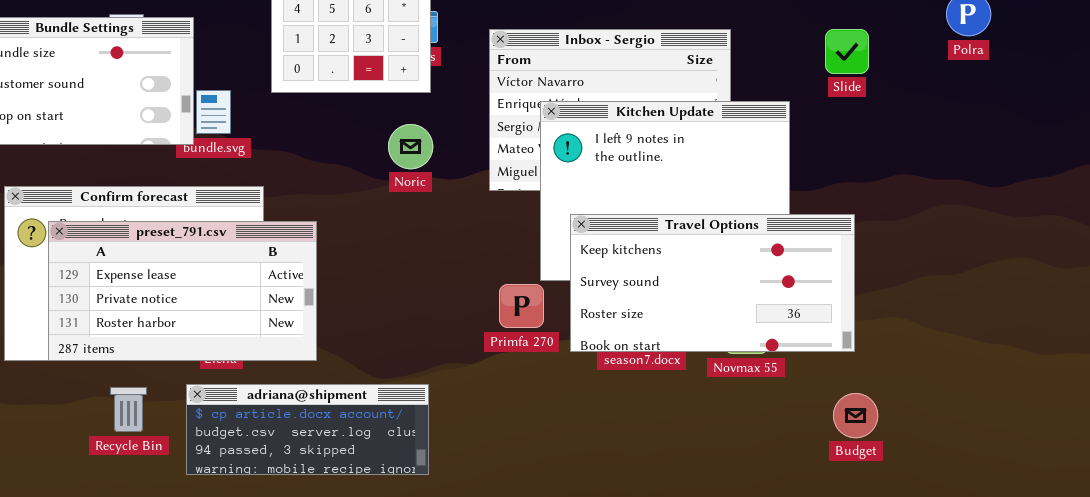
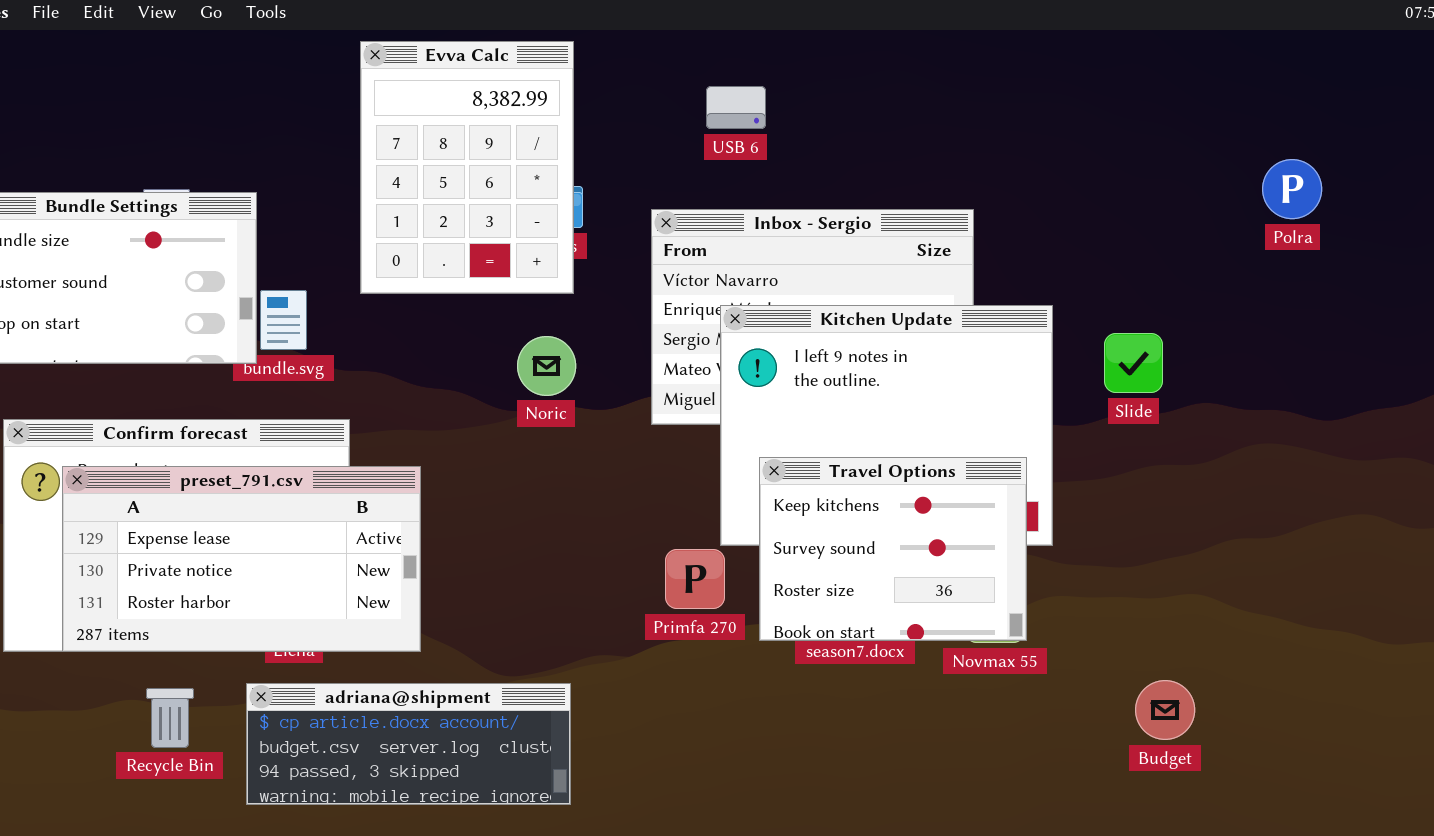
Slide: [825,29,869,74] -> [1104,333,1163,393], moved
Travel Options: [570,214,855,352] -> [759,457,1027,641], resized
Budget: [833,393,878,438] -> [1135,680,1195,740], moved

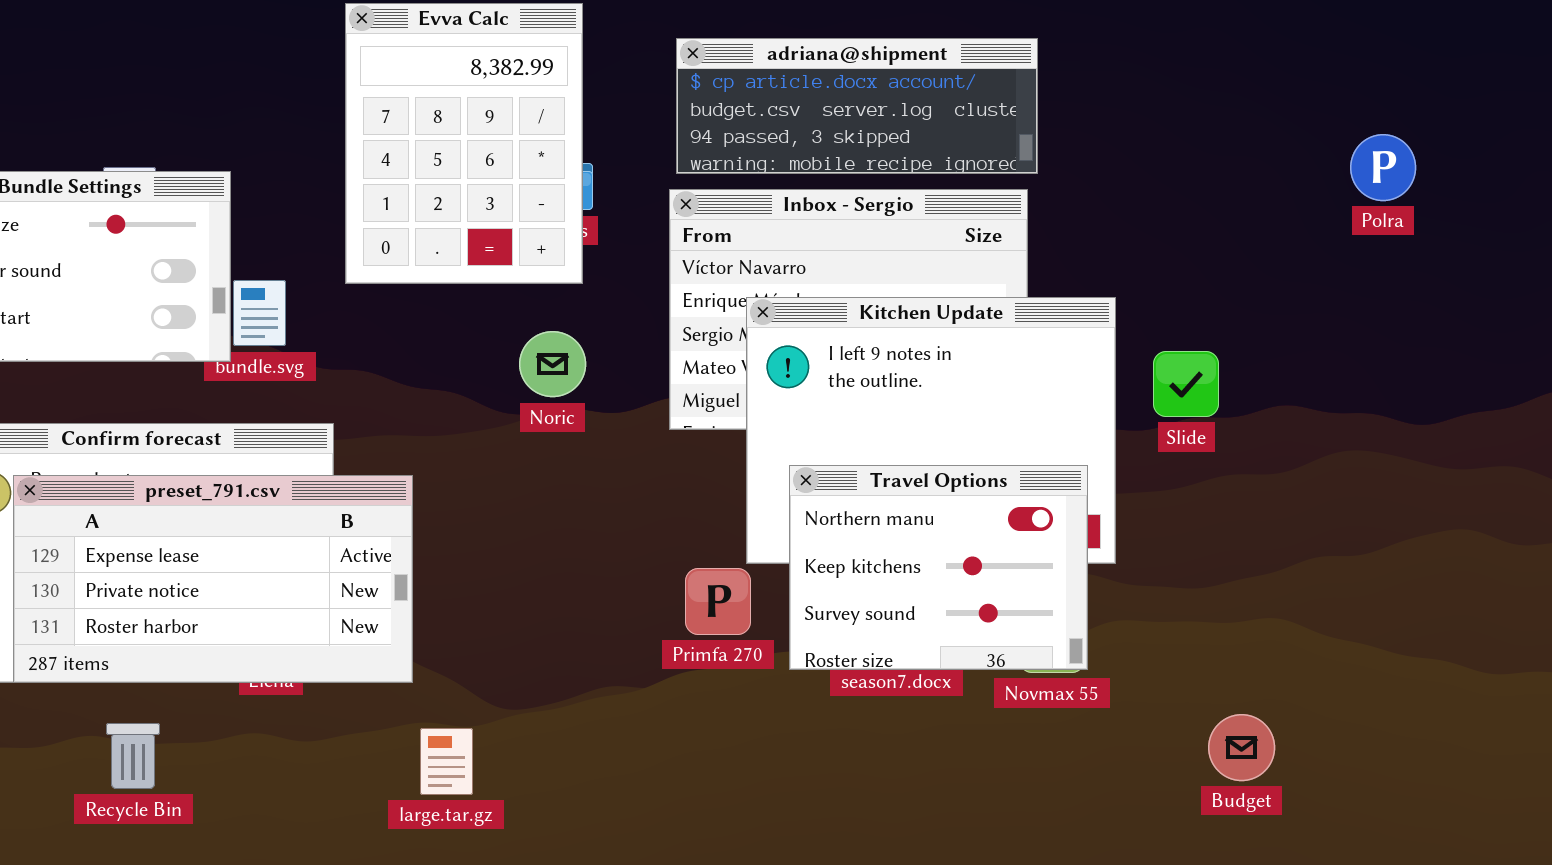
Slide: [1104,333,1163,393] -> [1153,351,1219,417], moved
Travel Options: [759,457,1027,641] -> [789,465,1088,670], scrolled up 1 row
adriana@shipment: [246,683,571,805] -> [676,38,1038,174], moved

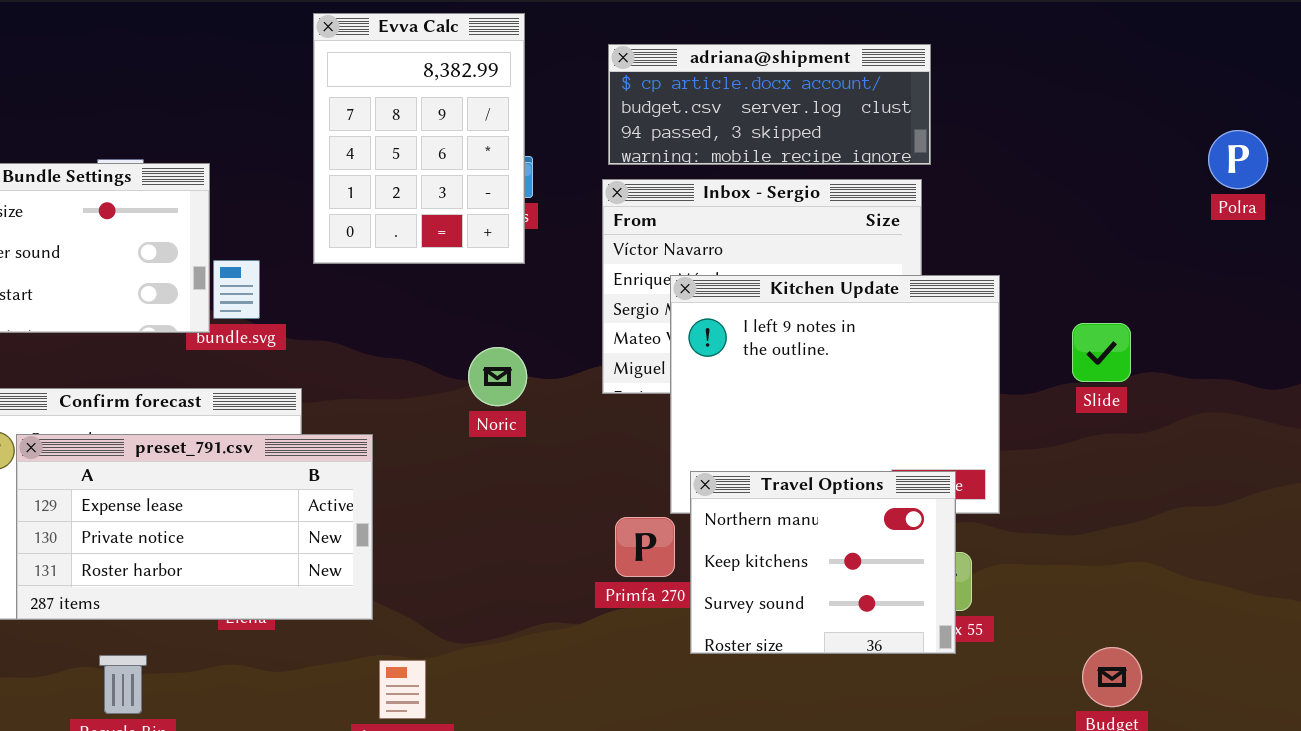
Noric: [519,331,586,397] -> [468,347,527,406], moved
Slide: [1153,351,1219,417] -> [1072,323,1131,382], moved
Travel Options: [789,465,1088,670] -> [690,471,956,654], moved

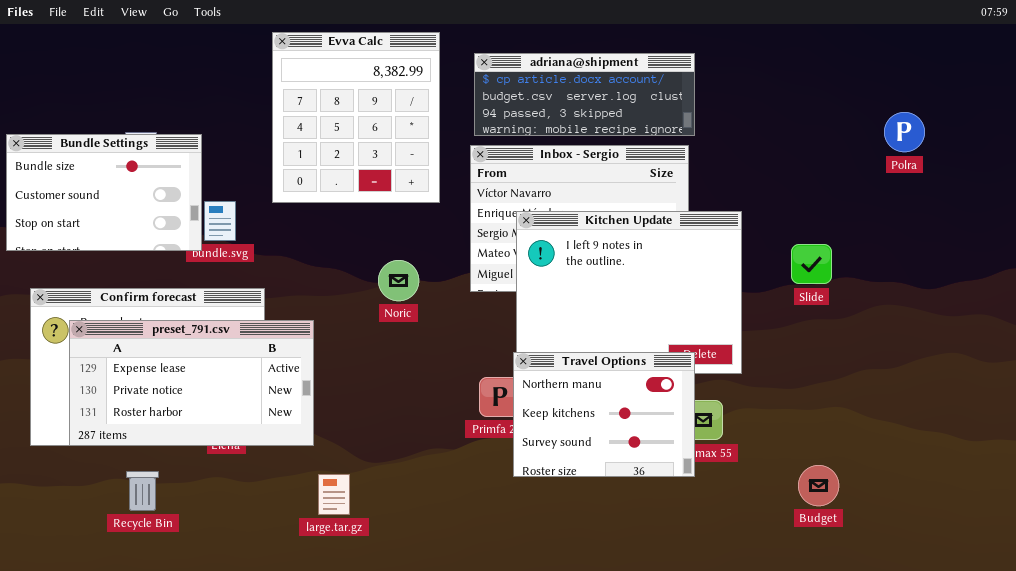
Evva Calc: [313,13,525,264] -> [272,32,440,203], resized
Travel Options: [690,471,956,654] -> [513,352,695,477], moved

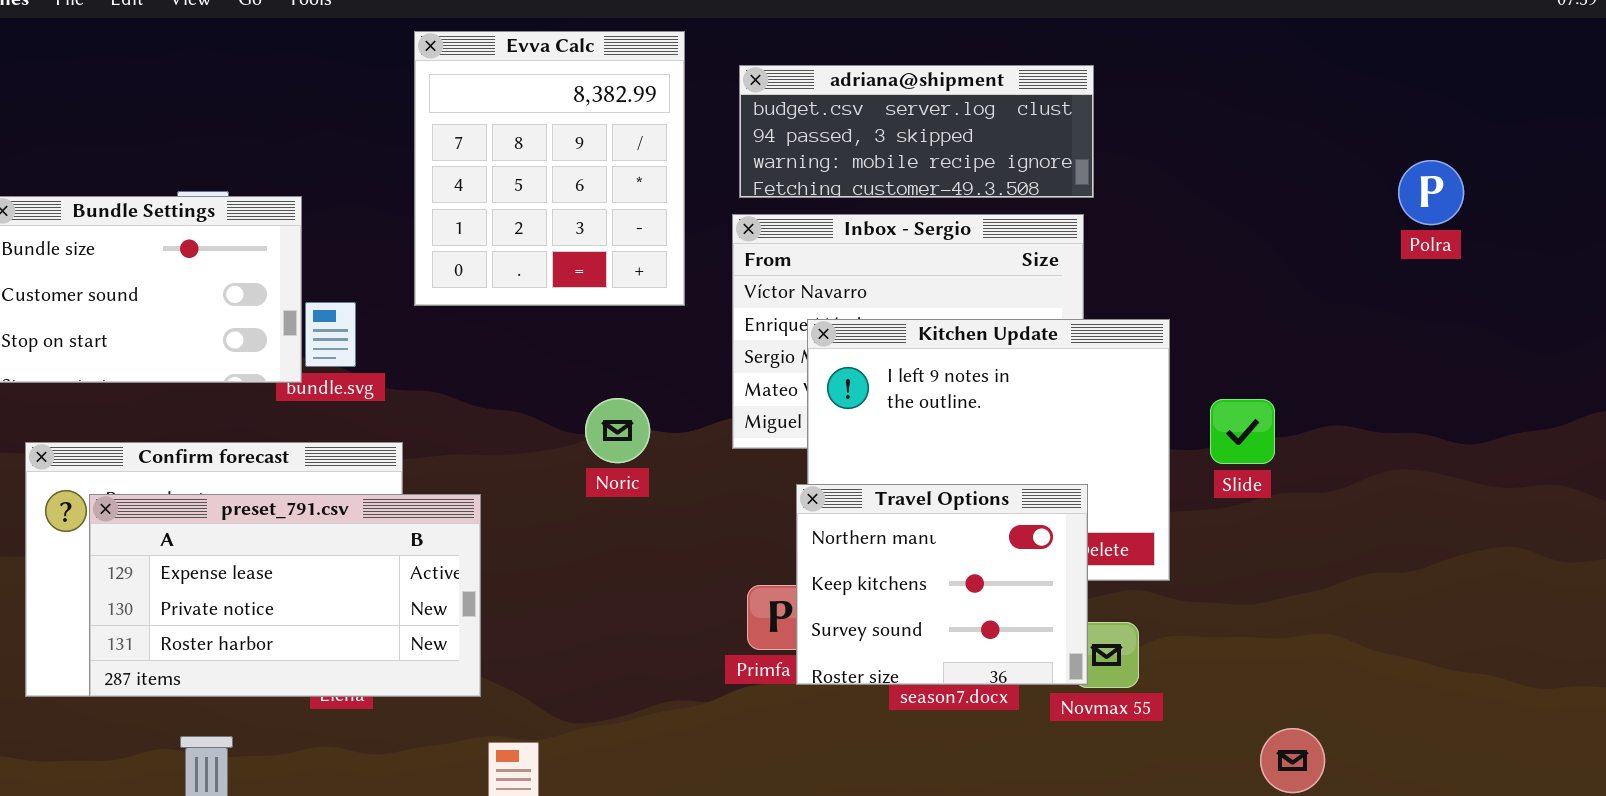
adriana@shipment: [474,53,695,136] -> [739,65,1094,198], scrolled down 1 row
Slide: [791,244,832,284] -> [1210,399,1275,464], moved
Travel Options: [513,352,695,477] -> [796,484,1088,685], moved

